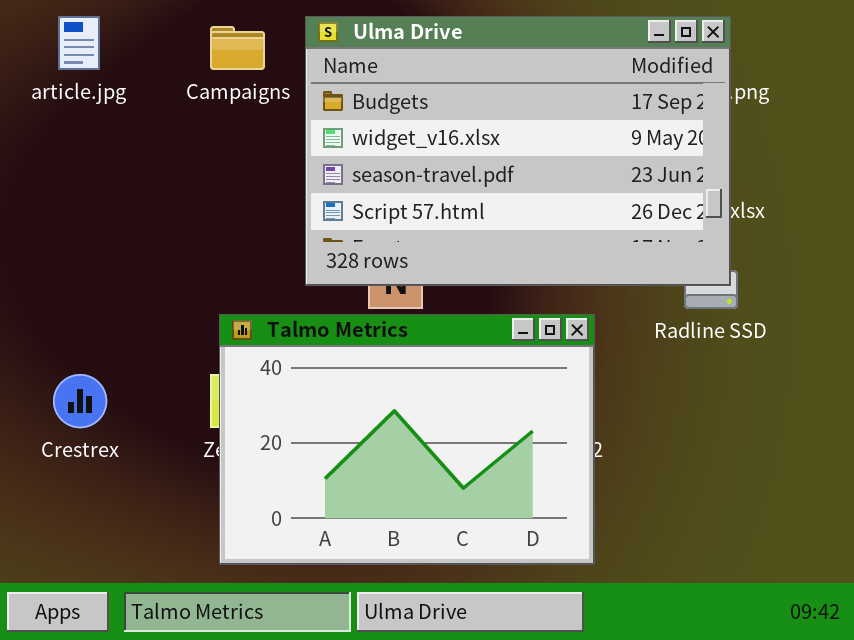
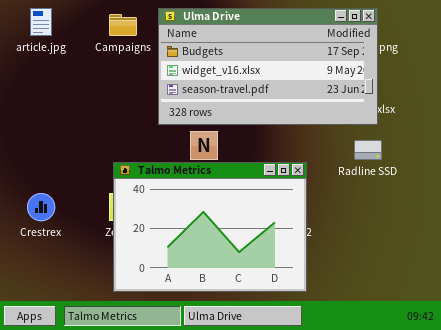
Ulma Drive: [305,16,731,286] -> [158,8,378,125], resized

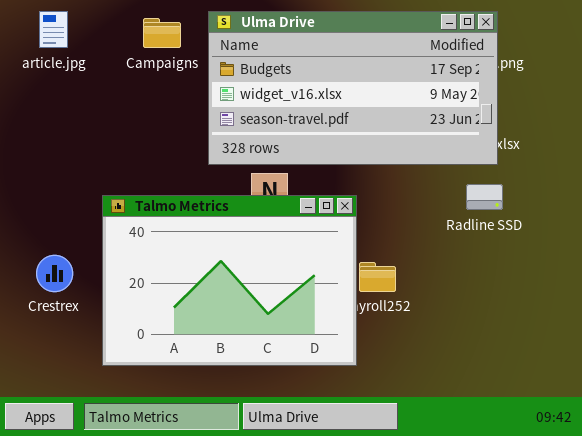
Talmo Metrics: [113,162,307,292] -> [102,195,357,366], moved

